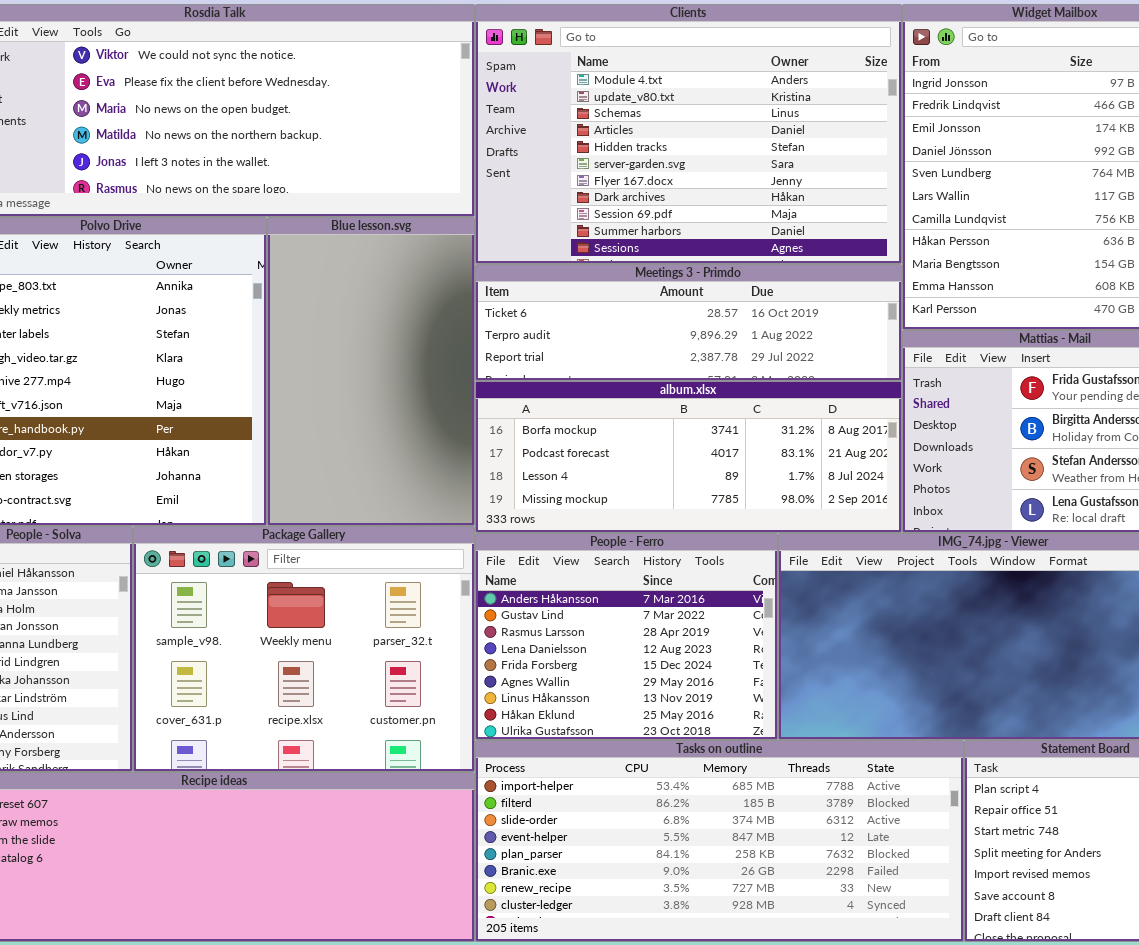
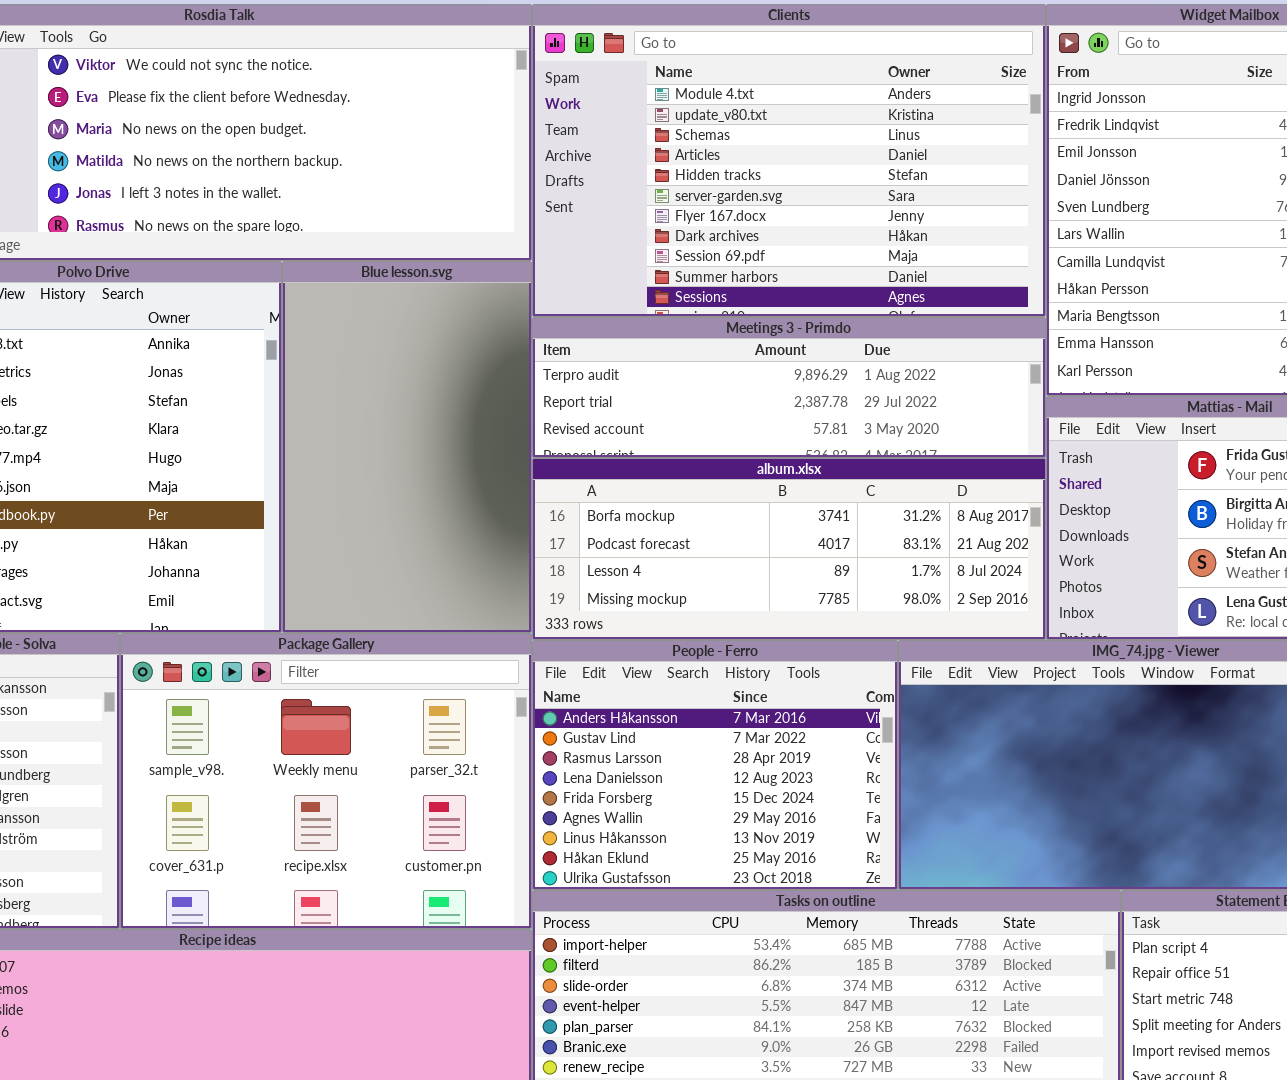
Meetings 3 - Primdo: [475,264,902,381] -> [532,317,1046,458], scrolled down 1 row

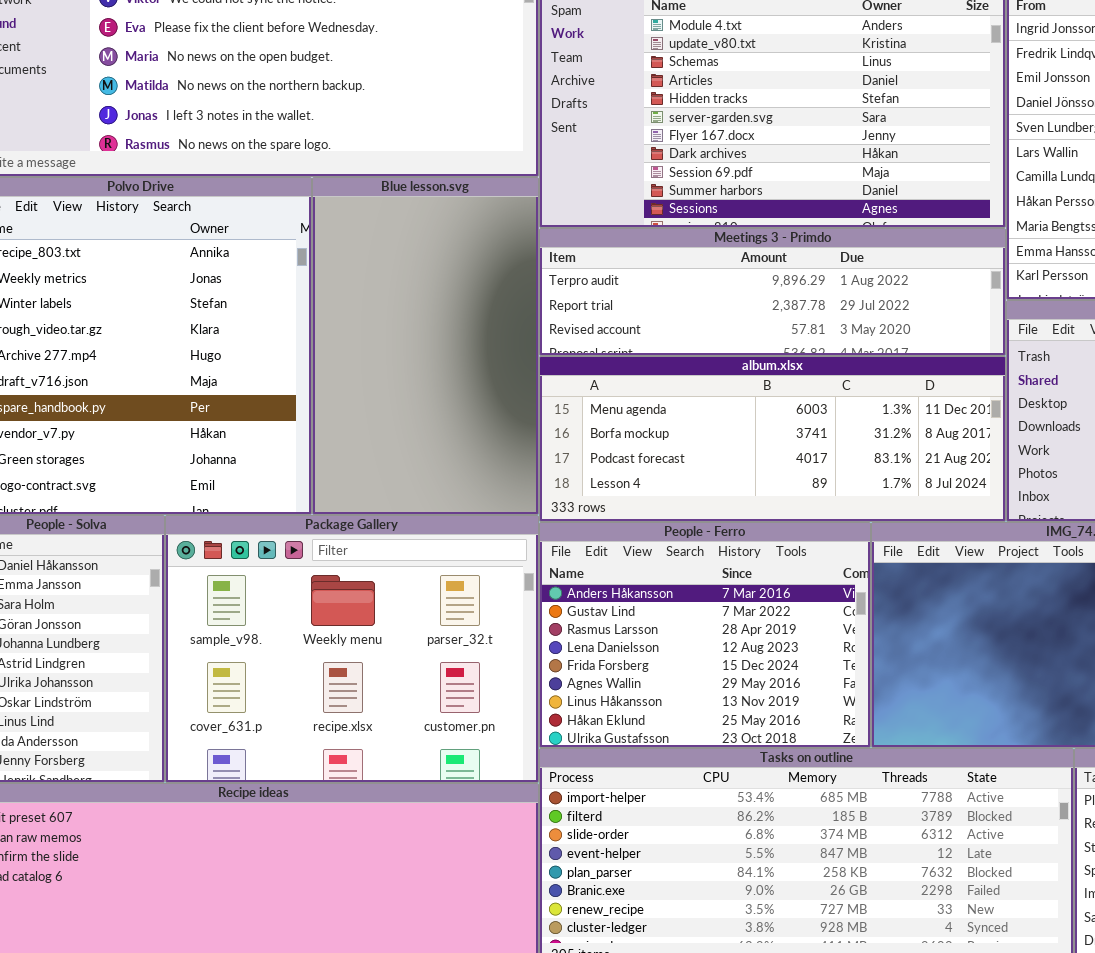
album.xlsx: [532,458,1046,640] -> [539,356,1006,522], scrolled up 1 row

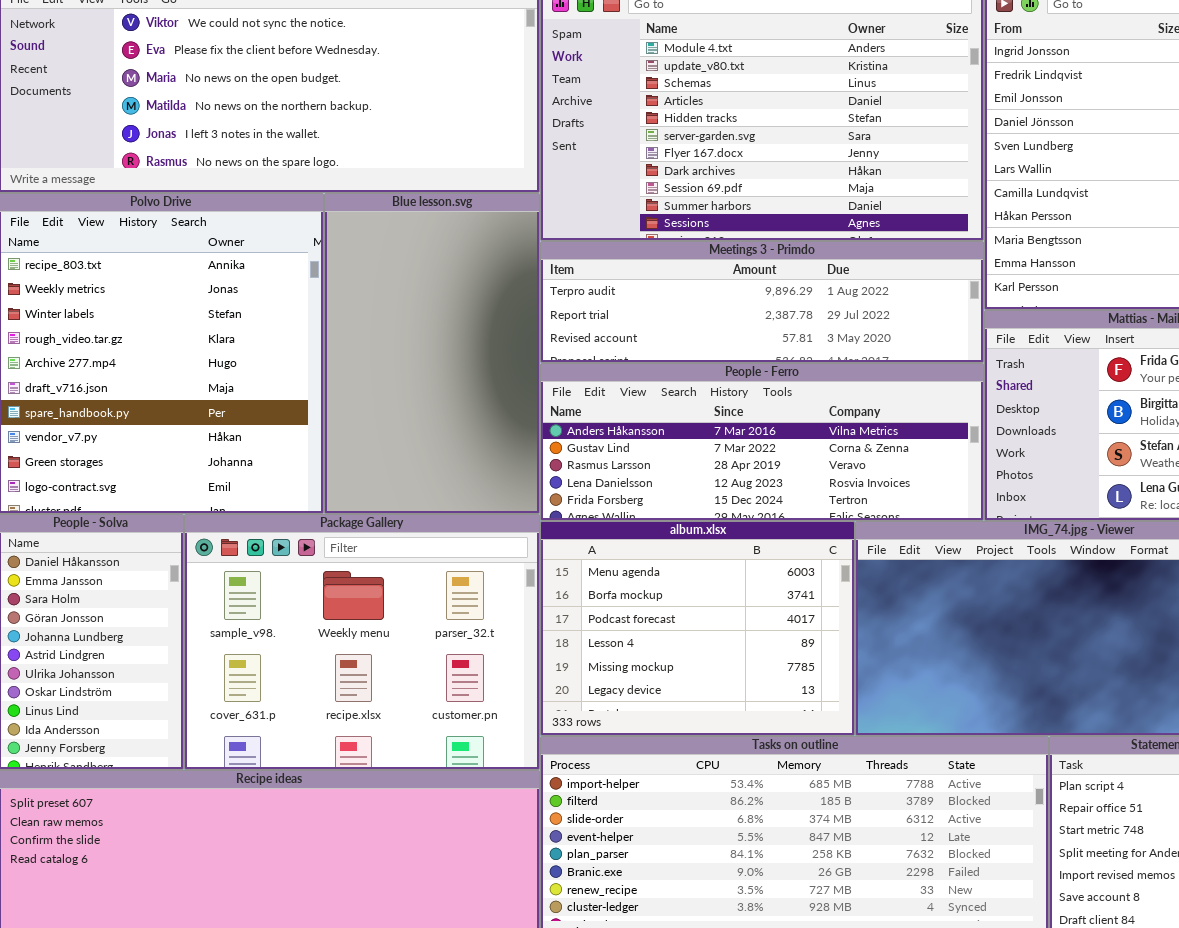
album.xlsx: [539,356,1006,522] -> [540,521,855,736], moved, resized
People - Ferro: [539,522,871,748] -> [540,363,984,521], moved, resized

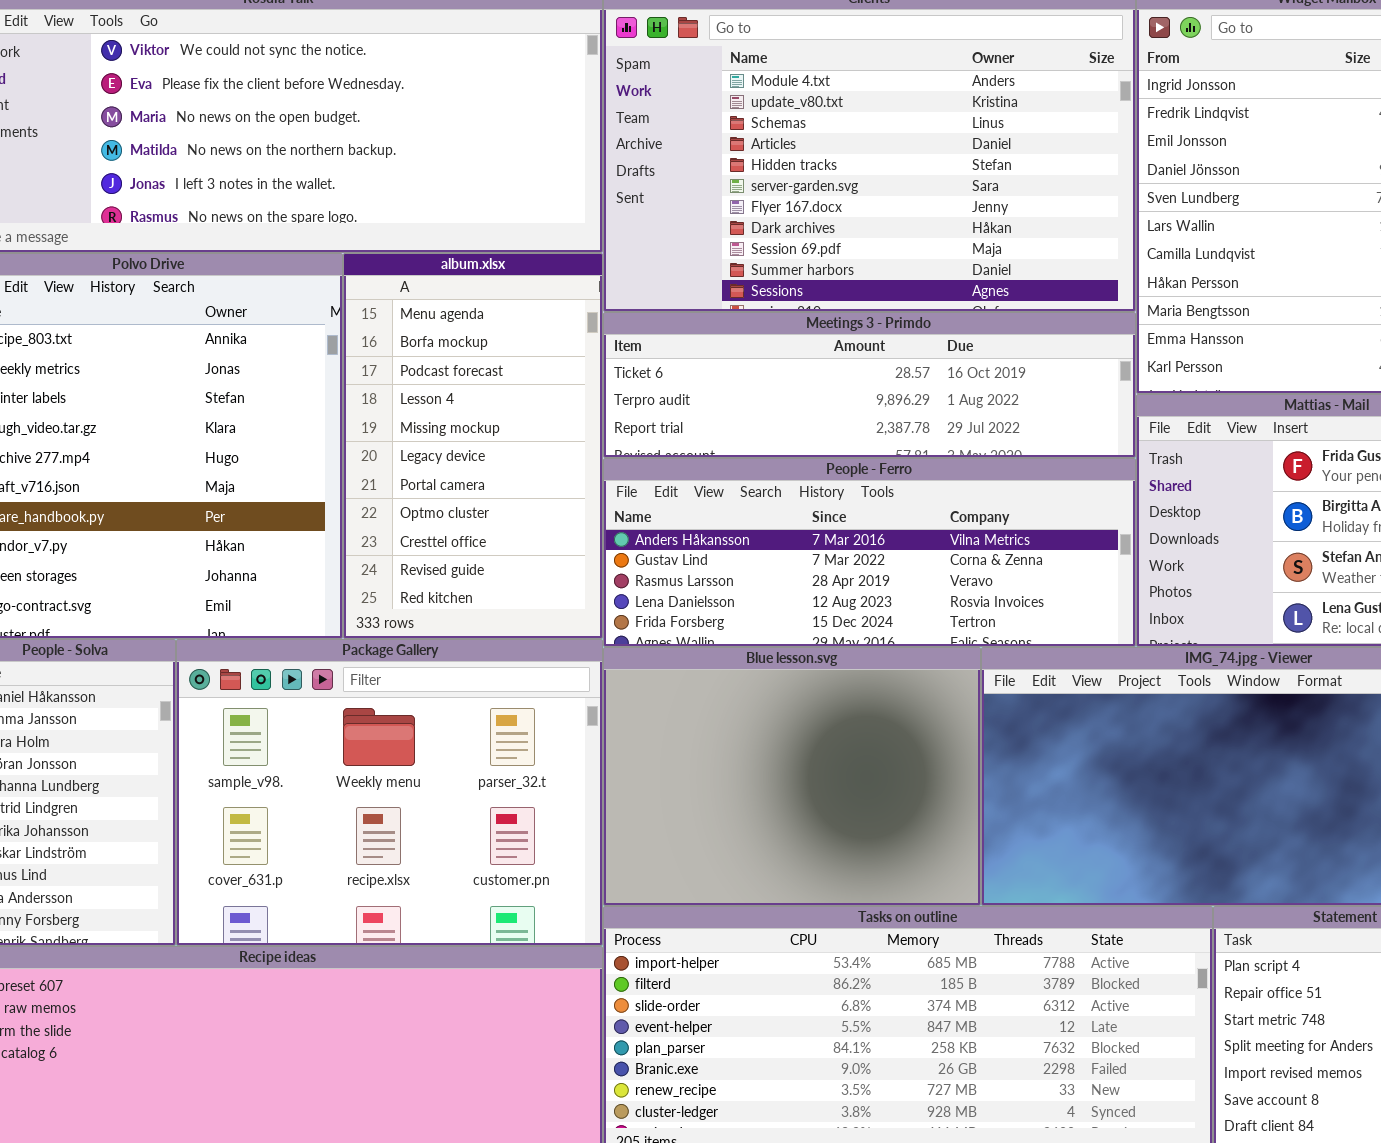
Blue lesson.svg: [324,193,540,514] -> [603,647,981,906], moved, resized
Meetings 3 - Primdo: [540,241,984,363] -> [603,312,1136,458], scrolled up 1 row
album.xlsx: [540,521,855,736] -> [343,253,603,639], moved, resized

